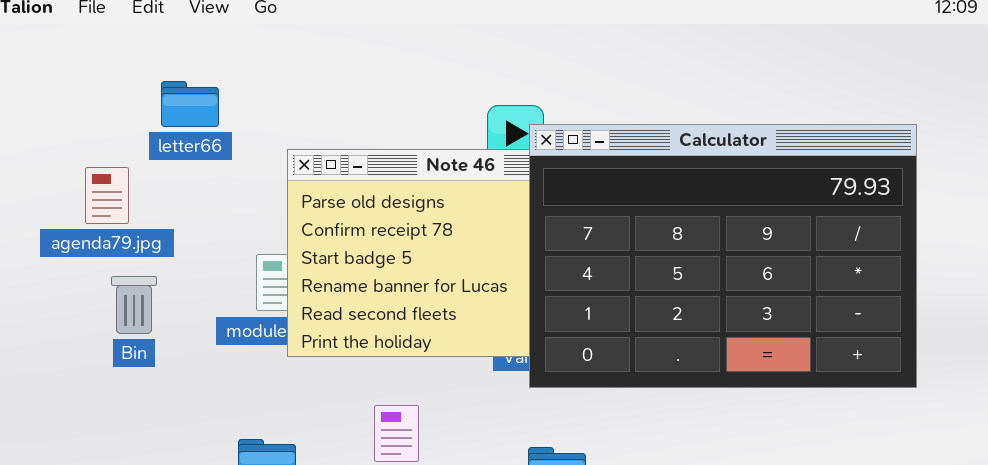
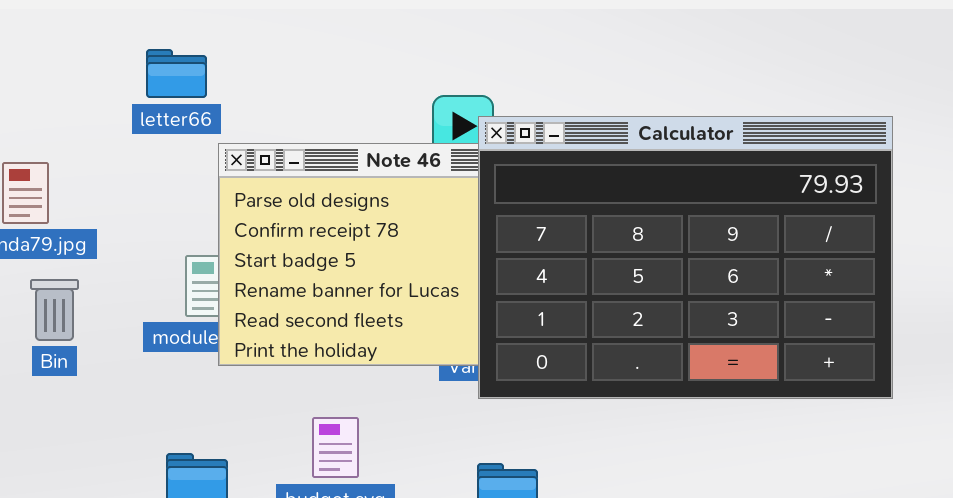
letter66: [161,81,219,127] -> [146,49,207,98], moved

